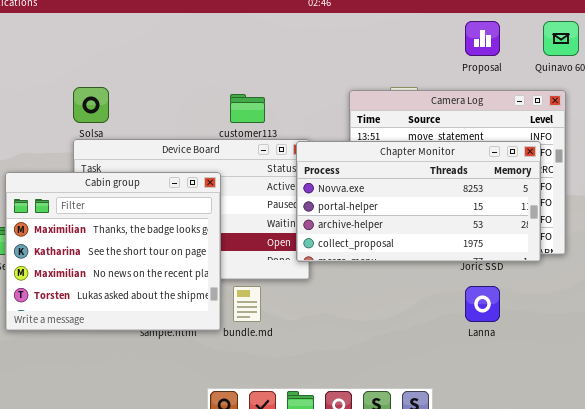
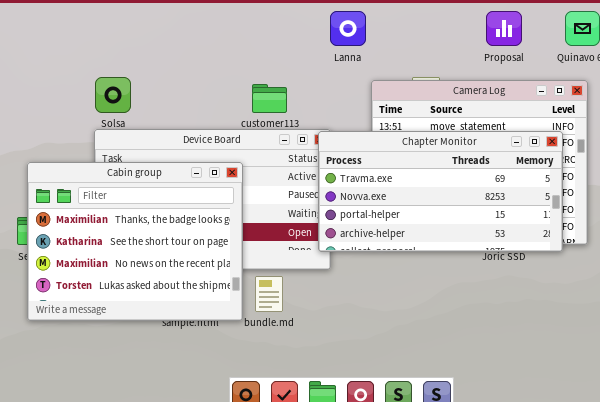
Chapter Monitor: [296,141,541,262] -> [318,131,563,252], scrolled up 1 row
Lanna: [465,286,500,322] -> [330,11,366,46], moved

